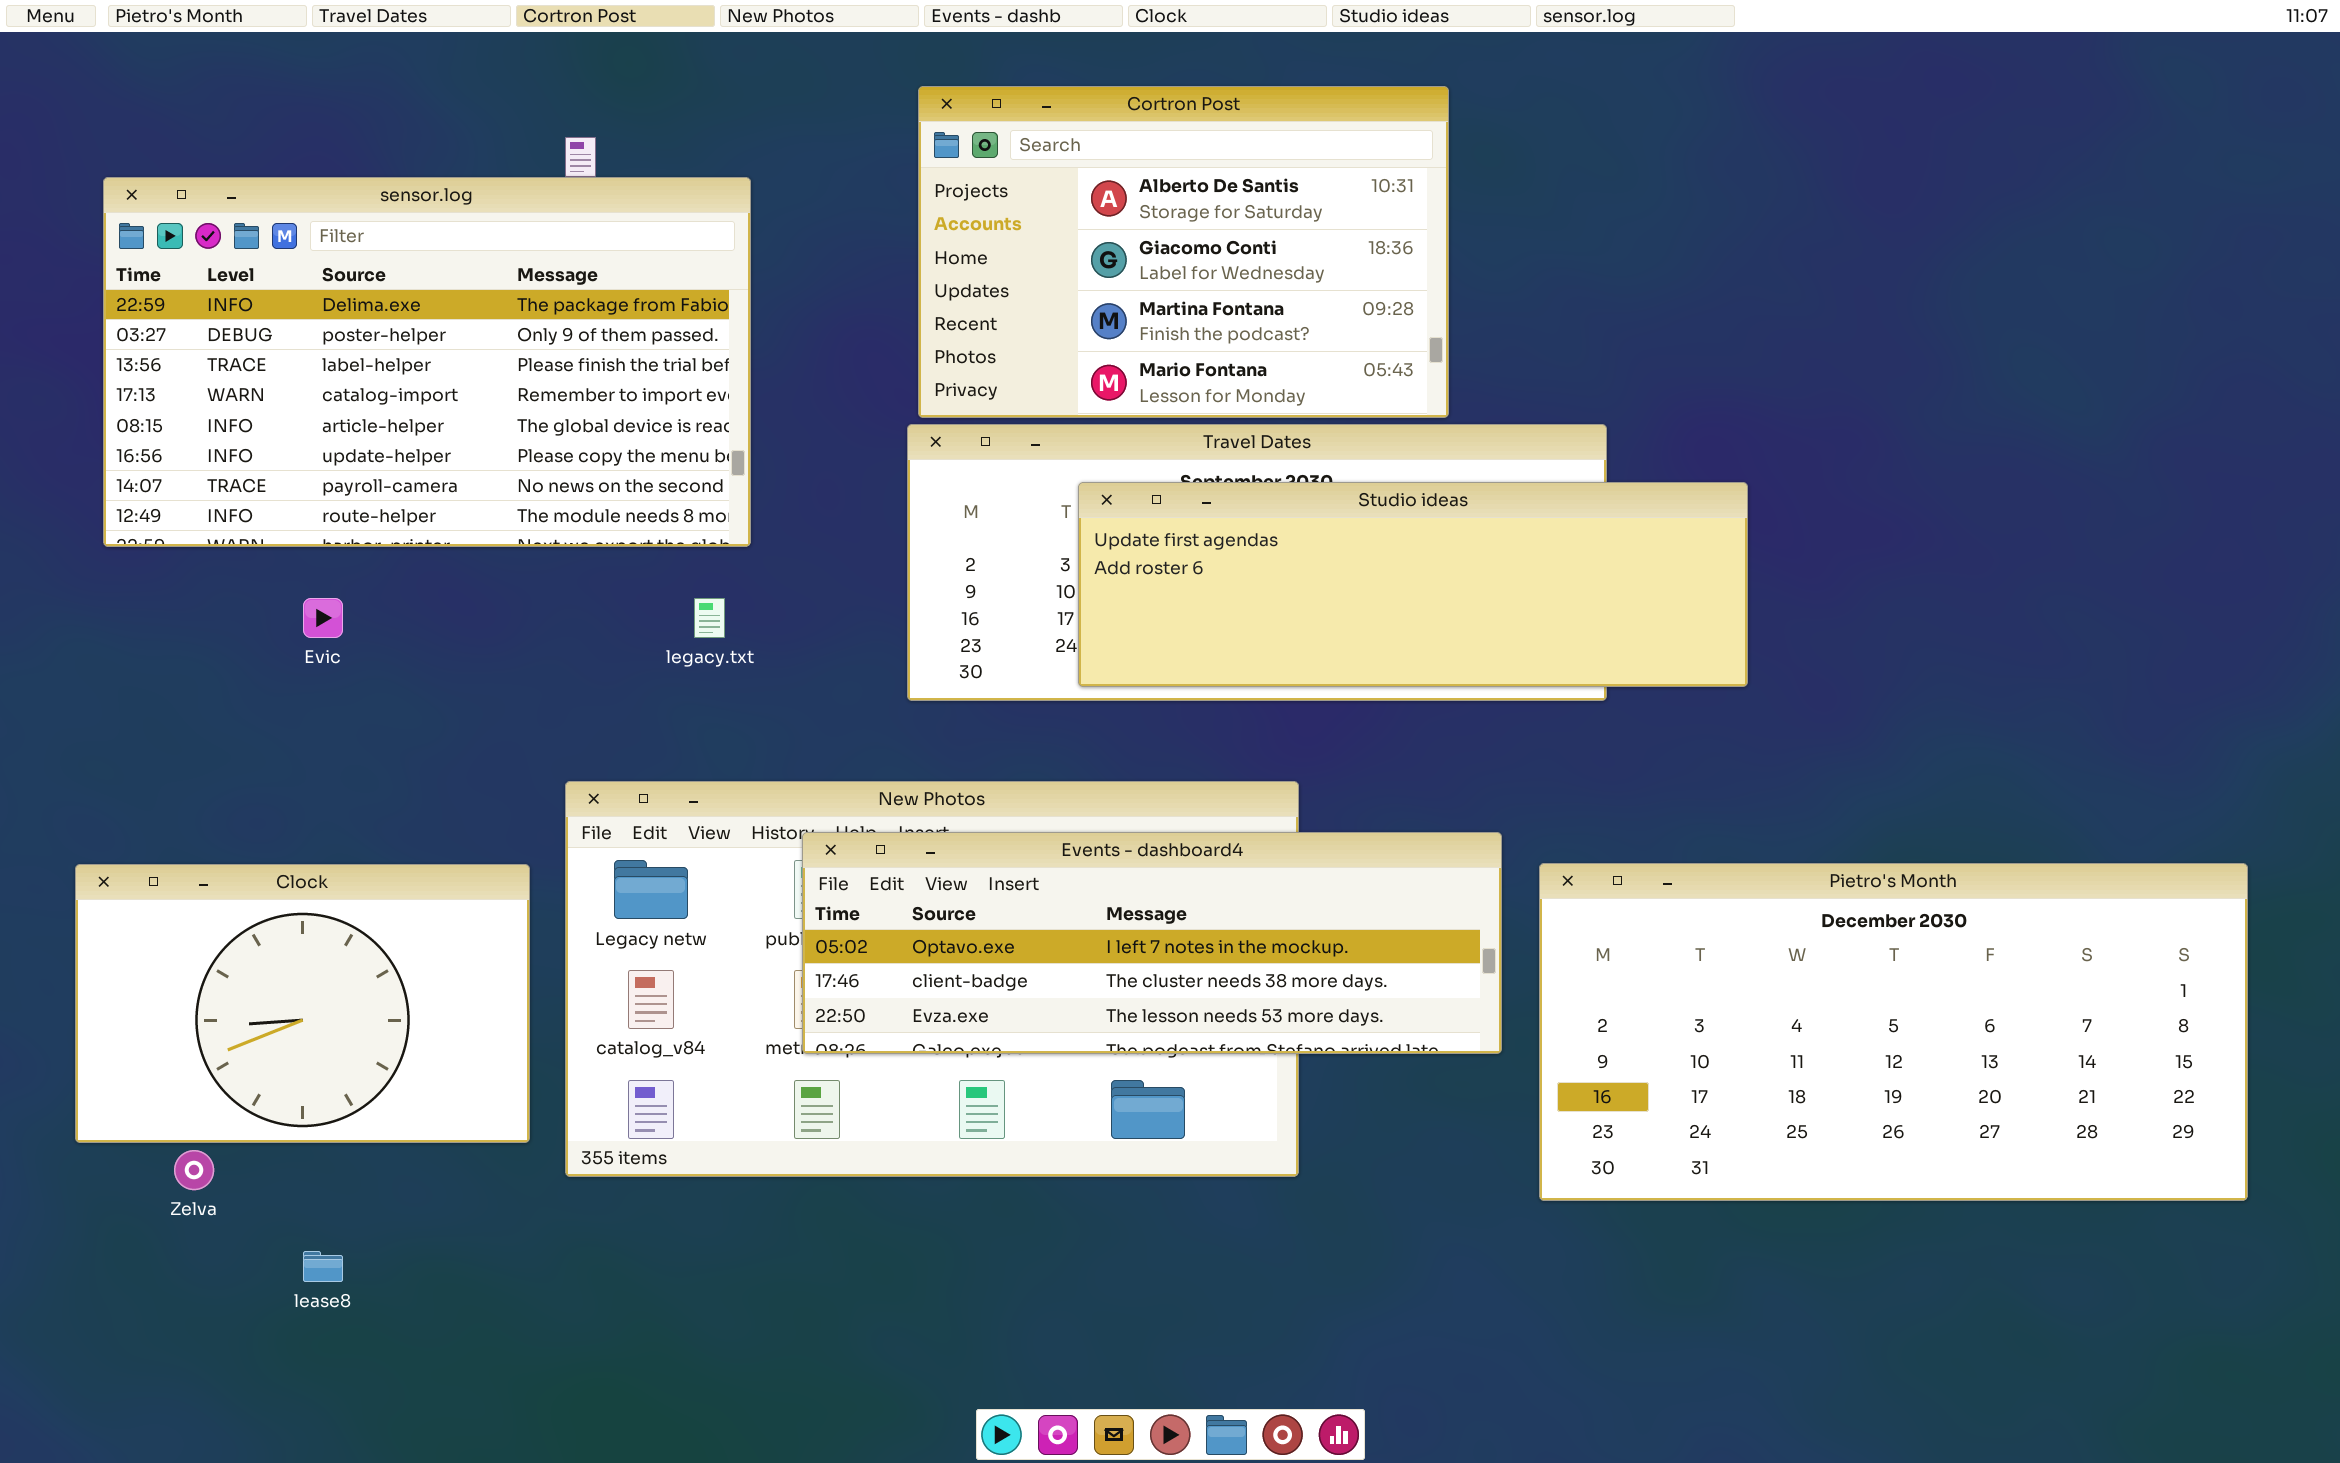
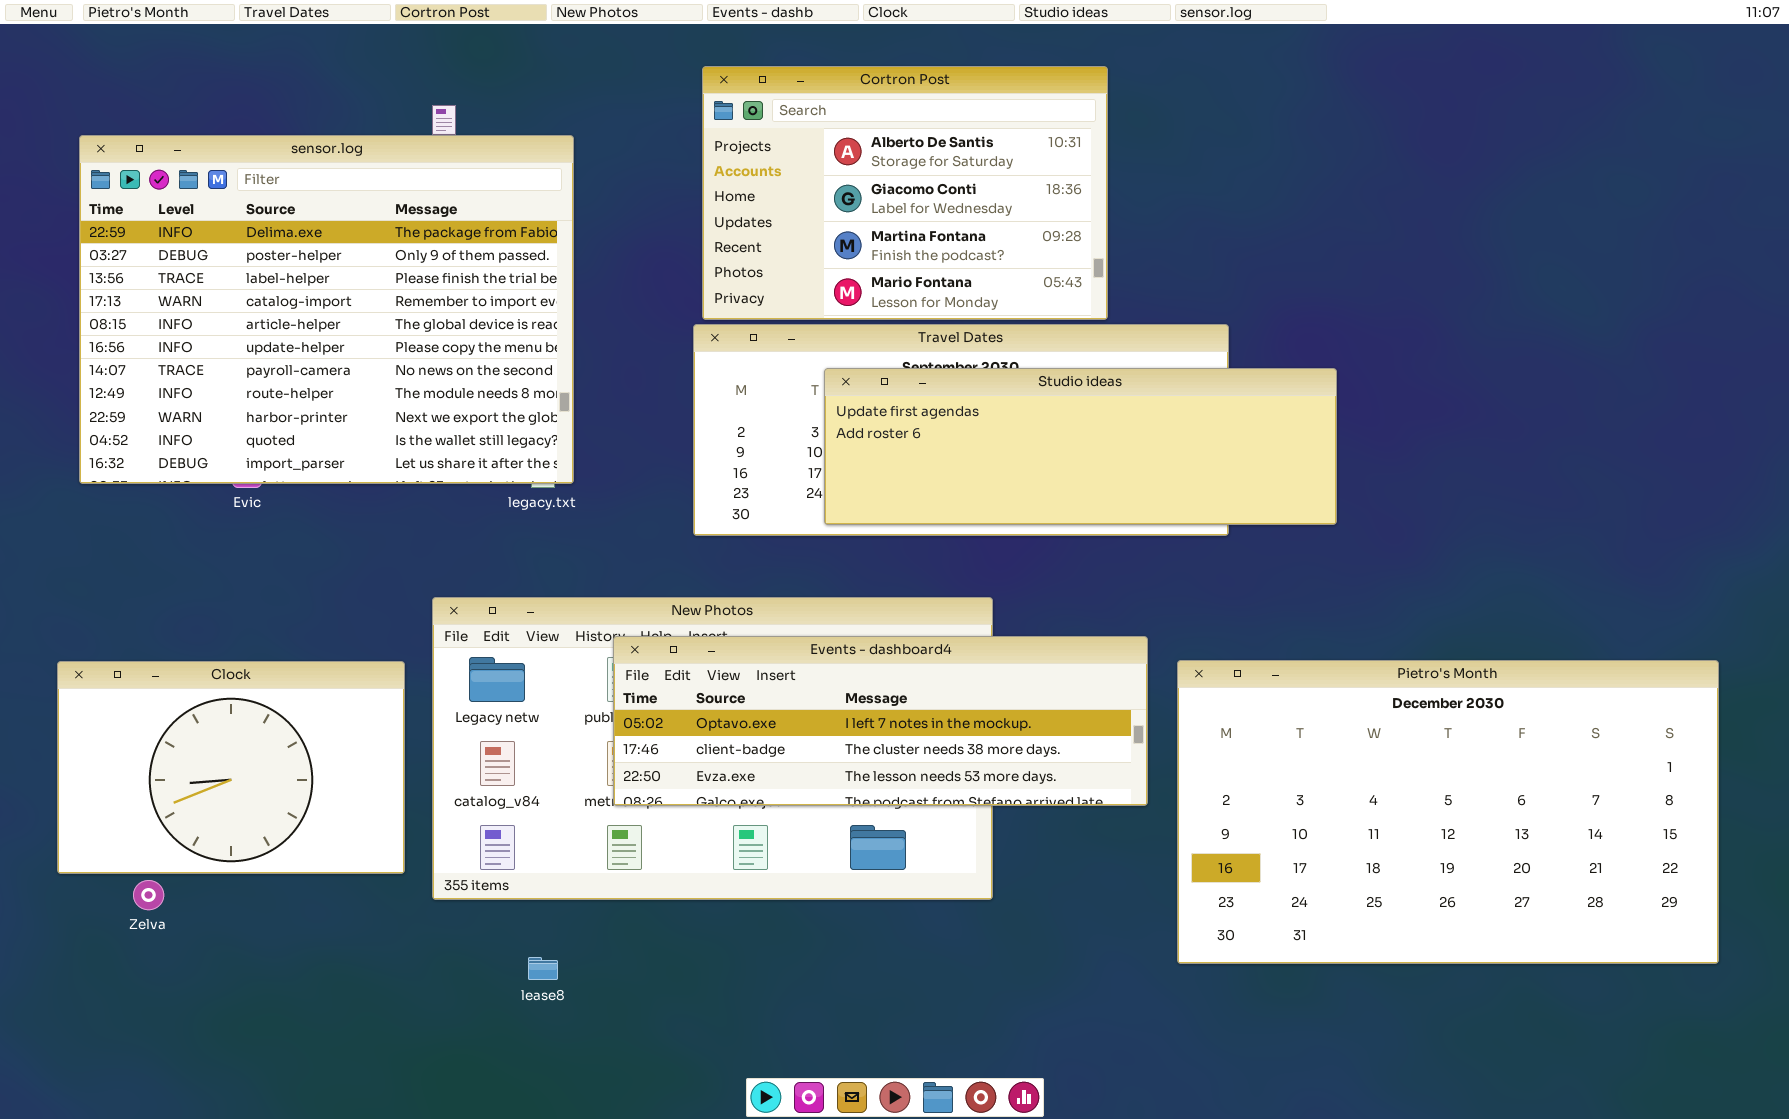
sensor.log: [103,177,751,547] -> [79,135,574,484], resized
Pietro's Month: [1539,863,2248,1201] -> [1177,660,1719,964], resized
lease8: [303,1251,343,1282] -> [528,957,558,980], moved

